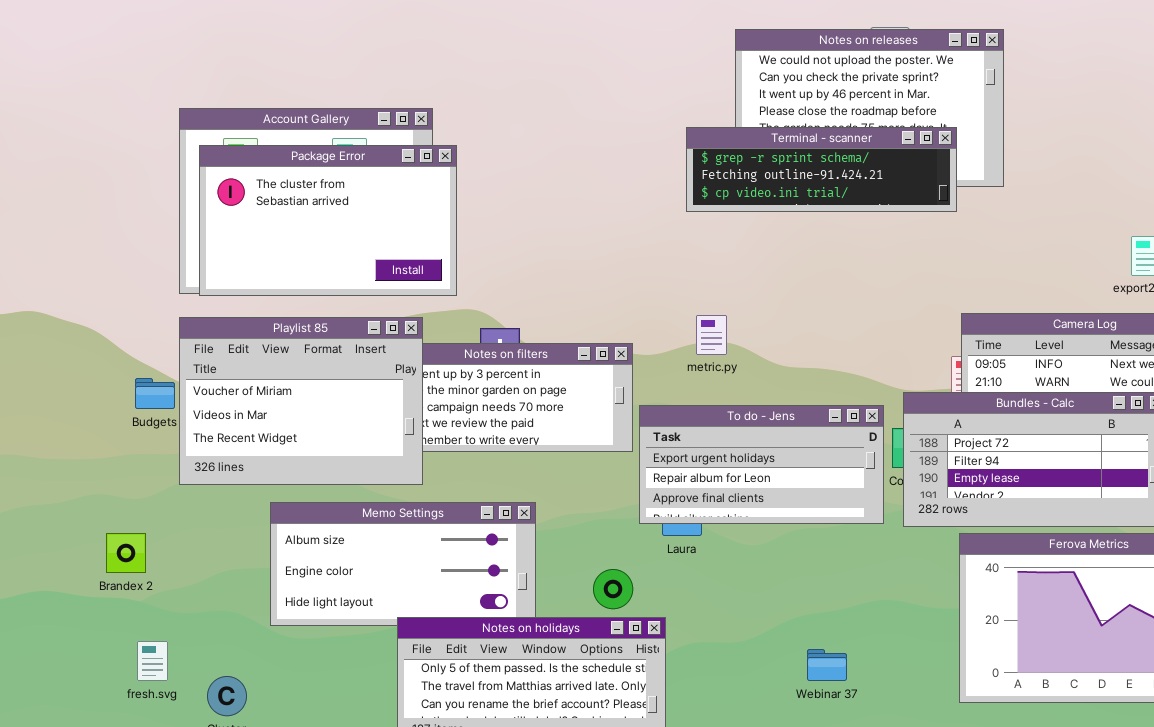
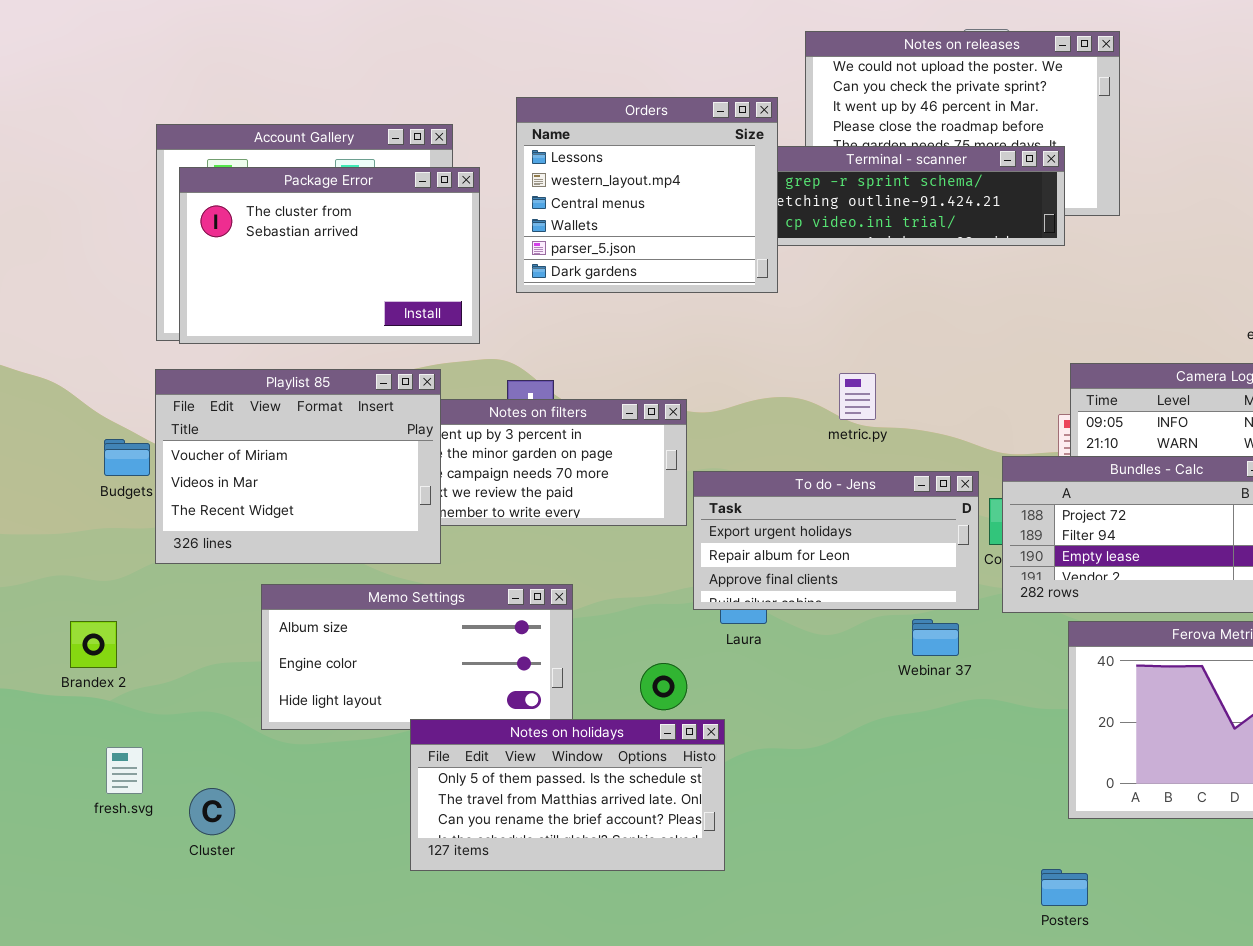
Orders: none -> [516,97,778,293], opened
metric.py: [696,315,727,355] -> [839,373,876,420], moved
Webinar 37: [807,649,847,681] -> [912,619,959,656], moved

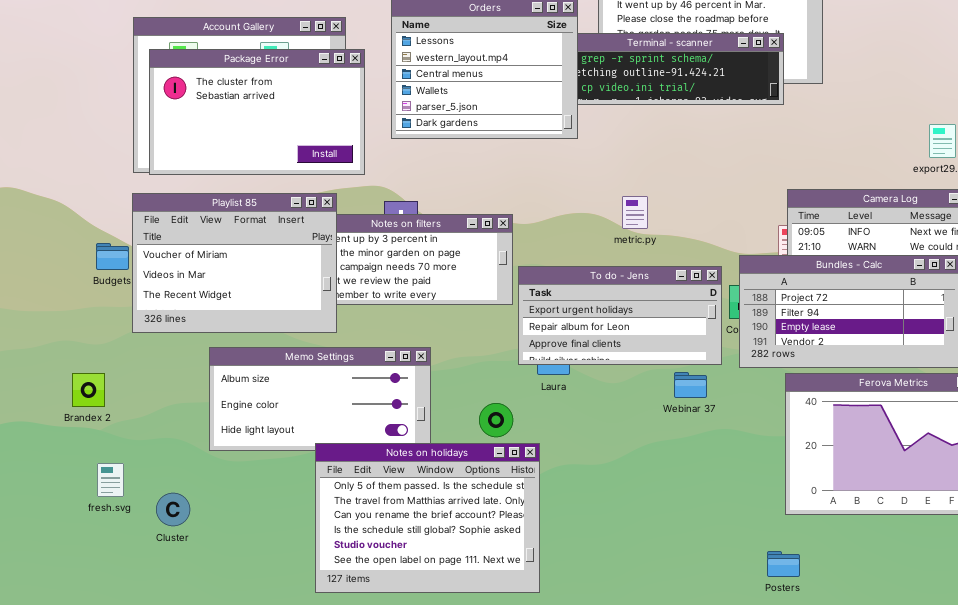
Notes on holidays: [410,719,725,871] -> [315,443,540,593], resized

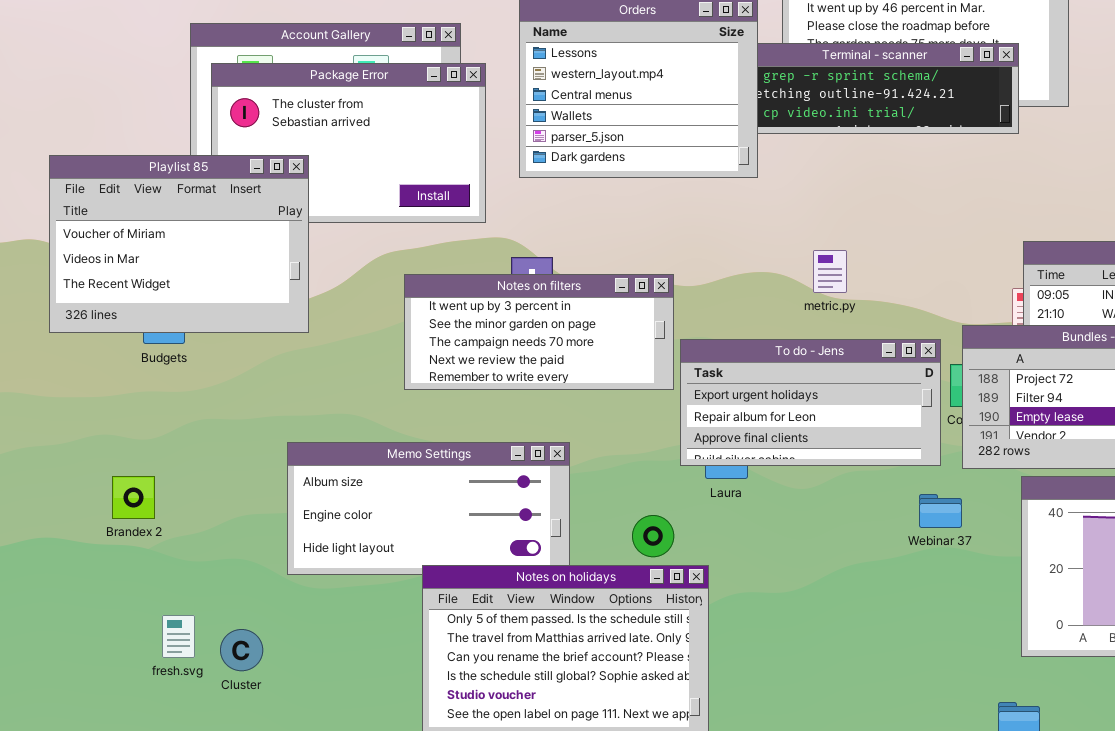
Playlist 85: [132,193,337,333] -> [49,155,309,333], moved
Webinar 37: [674,372,707,398] -> [919,494,962,528], moved
fresh.svg: [97,463,124,497] -> [162,615,195,658], moved

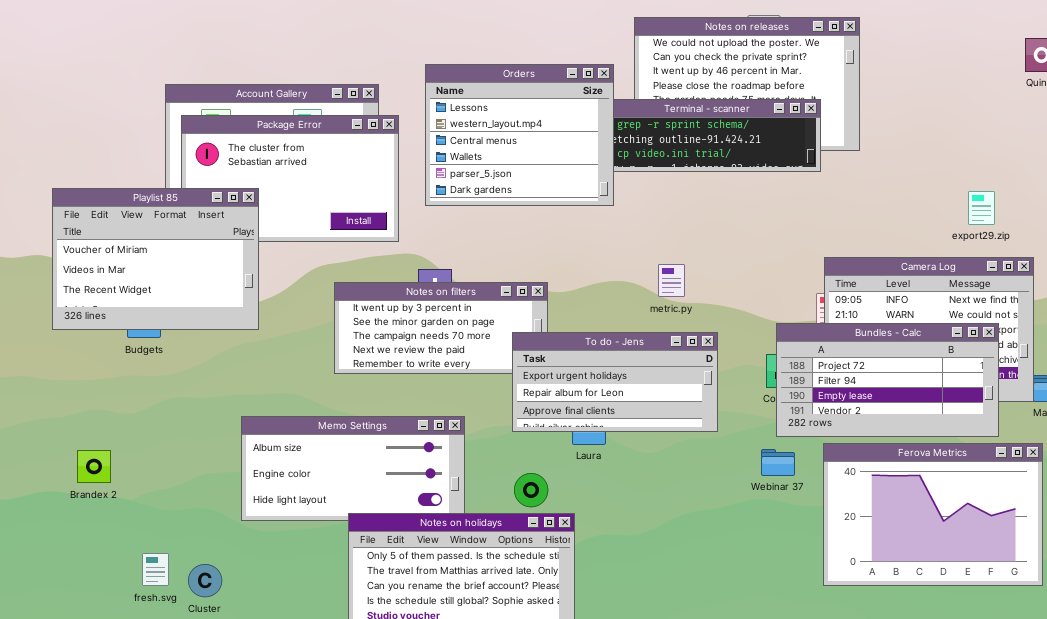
To do - Jens: [680,339,941,466] -> [512,332,718,432], moved
Brandex 2: [112,476,155,519] -> [77,450,111,483], moved
Webinar 37: [919,494,962,528] -> [761,449,795,476], moved

